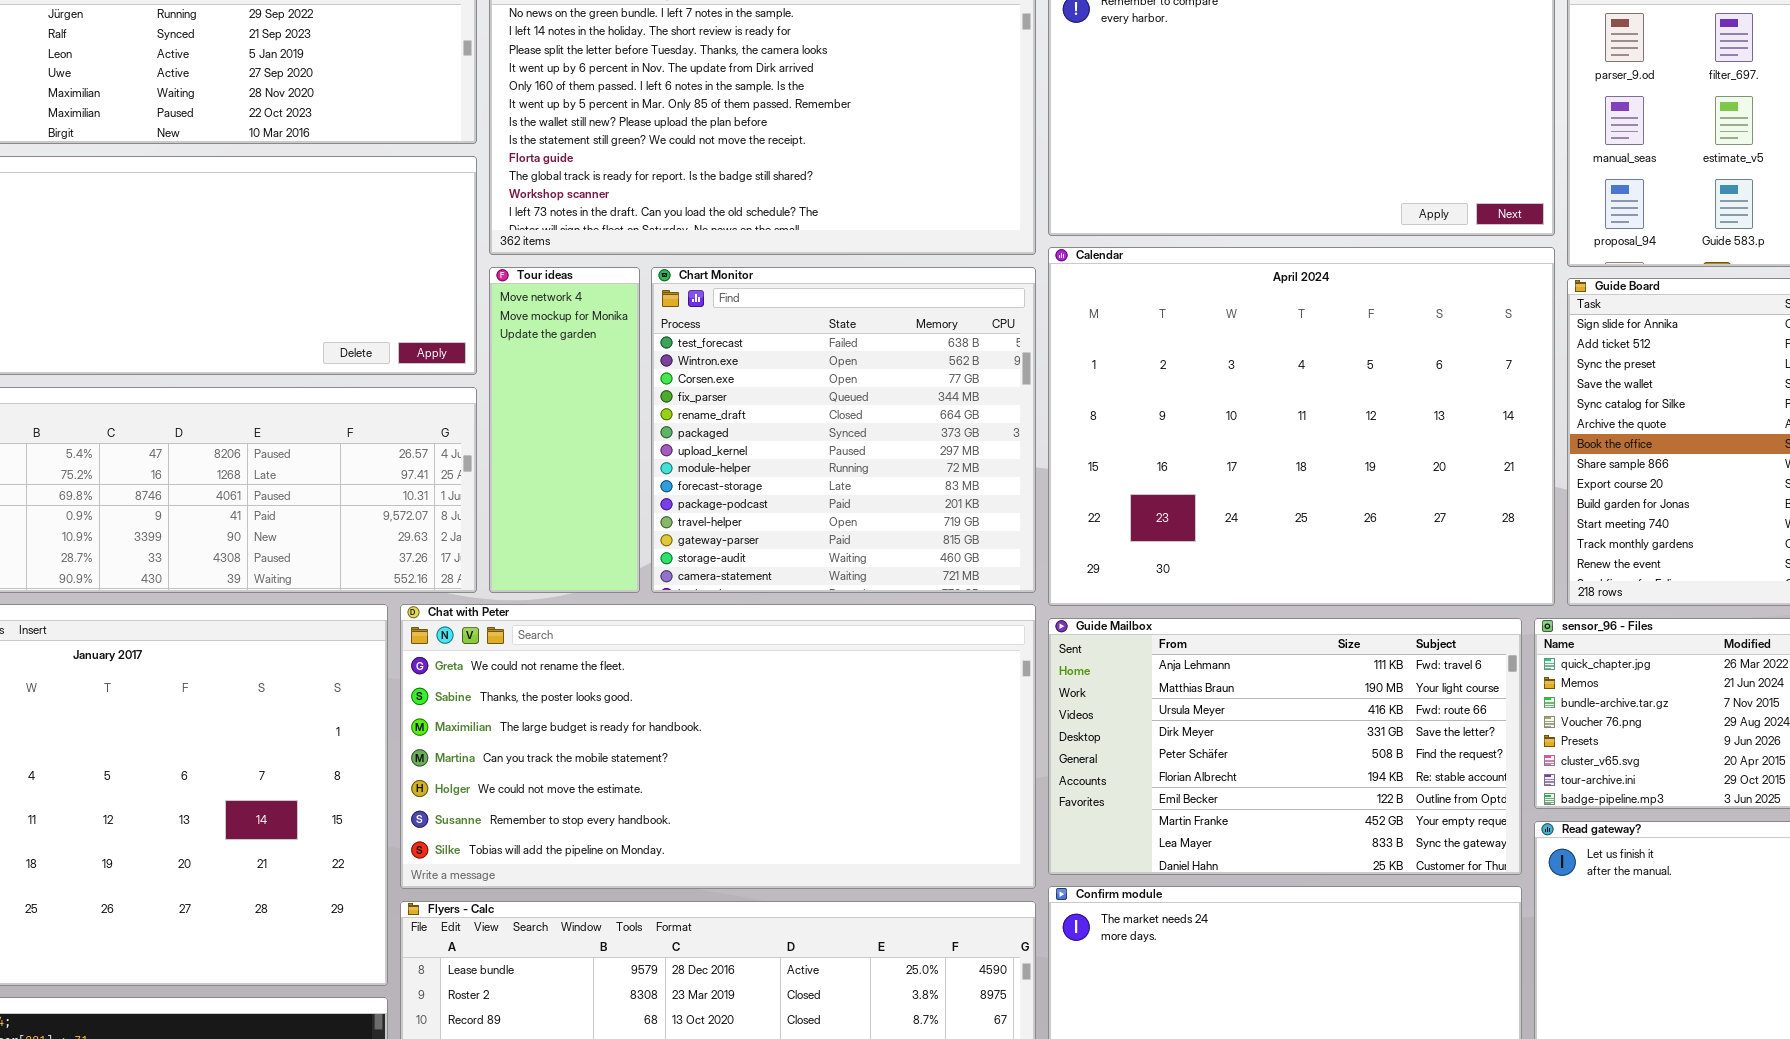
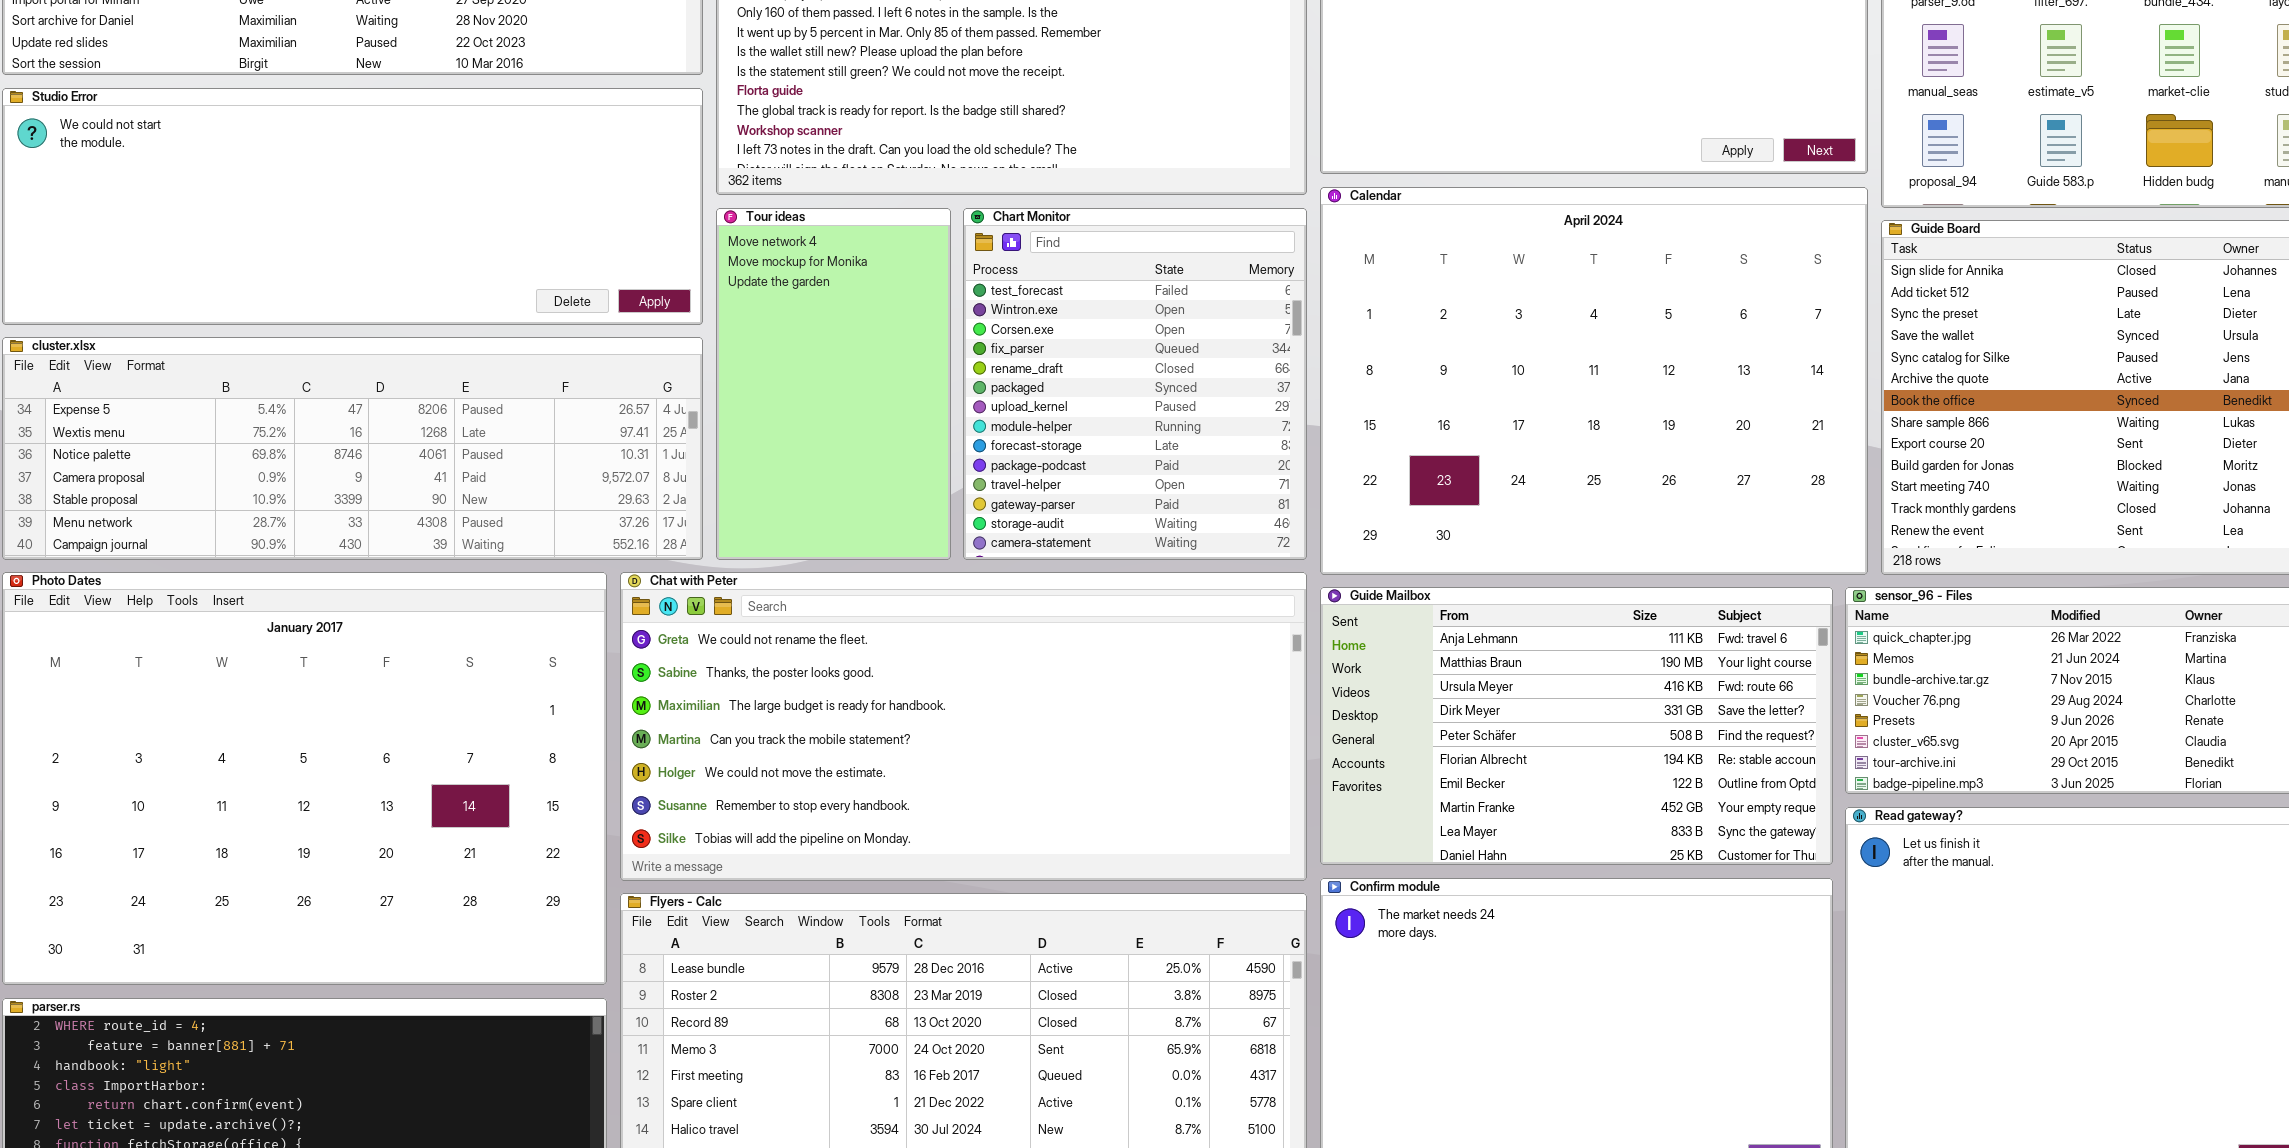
Tour ideas: [489,267,640,593] -> [716,208,951,560], resized
Chart Monitor: [651,267,1036,593] -> [963,208,1307,560], resized

